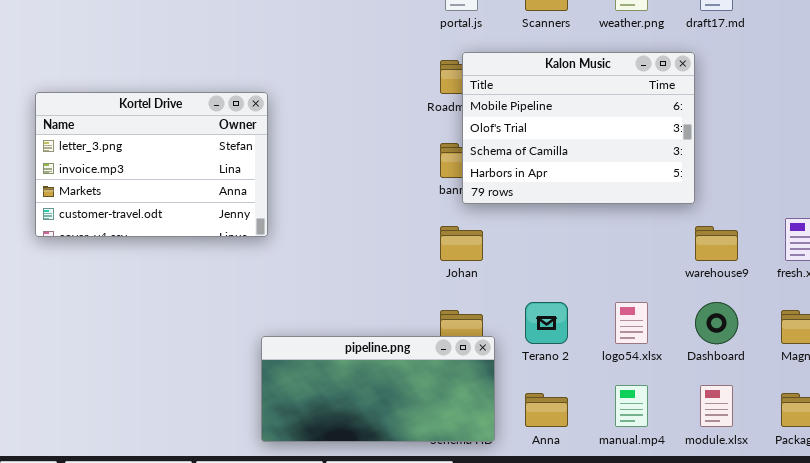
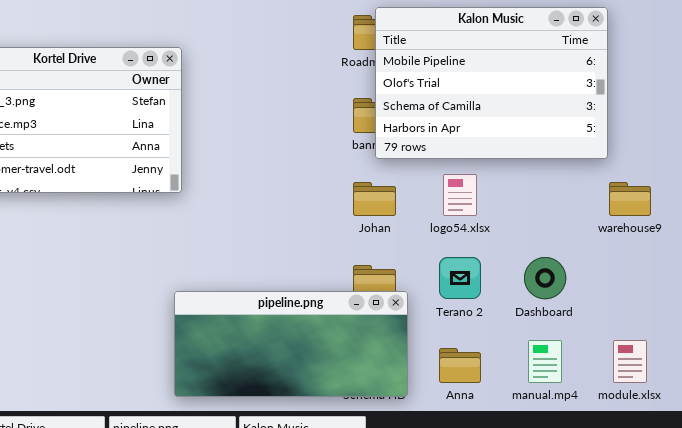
logo54.xlsx: [615,302,648,344] -> [443,174,477,216], moved
Dashboard: [695,302,738,344] -> [524,257,566,299], moved

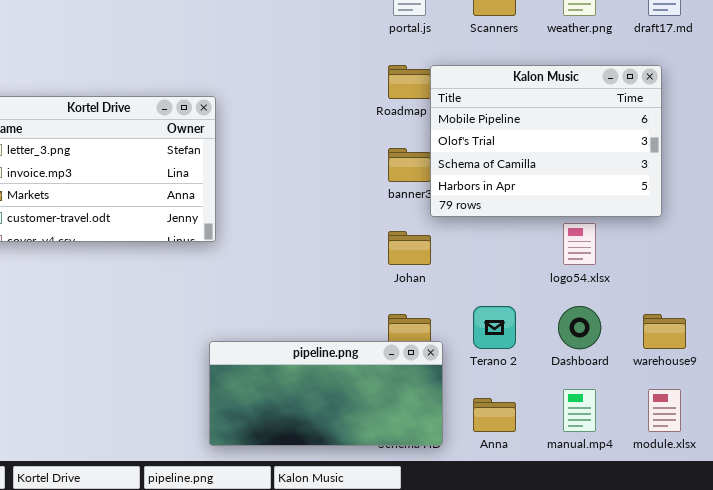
Kalon Music: [375,7,608,159] -> [430,65,662,217], moved
logo54.xlsx: [443,174,477,216] -> [563,223,596,265], moved
warehouse9: [609,182,651,216] -> [643,314,686,349], moved

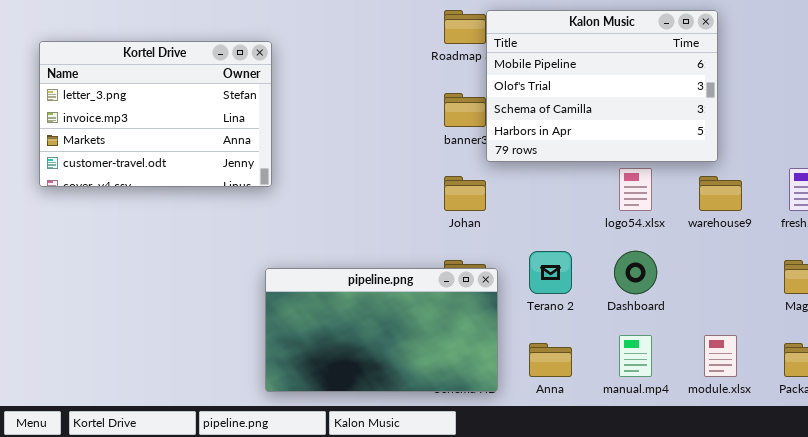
warehouse9: [643,314,686,349] -> [699,176,742,211], moved
pipeline.png: [209,341,443,446] -> [265,268,498,392], resized

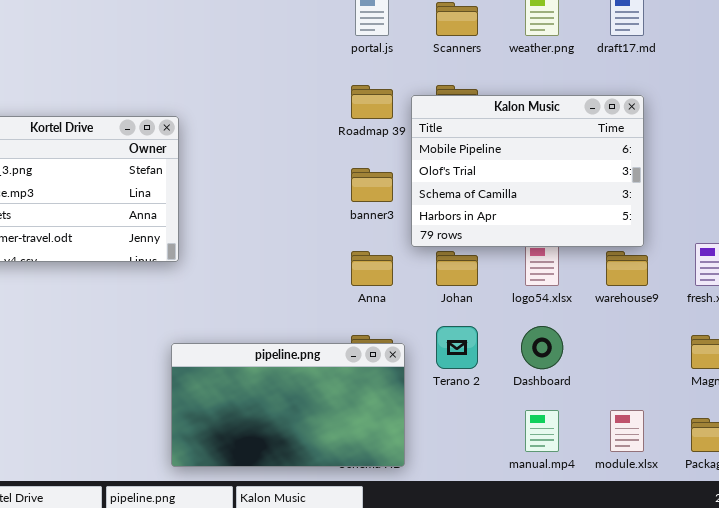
Kalon Music: [486,10,718,162] -> [411,95,644,247], moved
Johan: [444,176,486,211] -> [436,251,478,286], moved
Anna: [529,343,572,377] -> [351,251,393,286], moved

